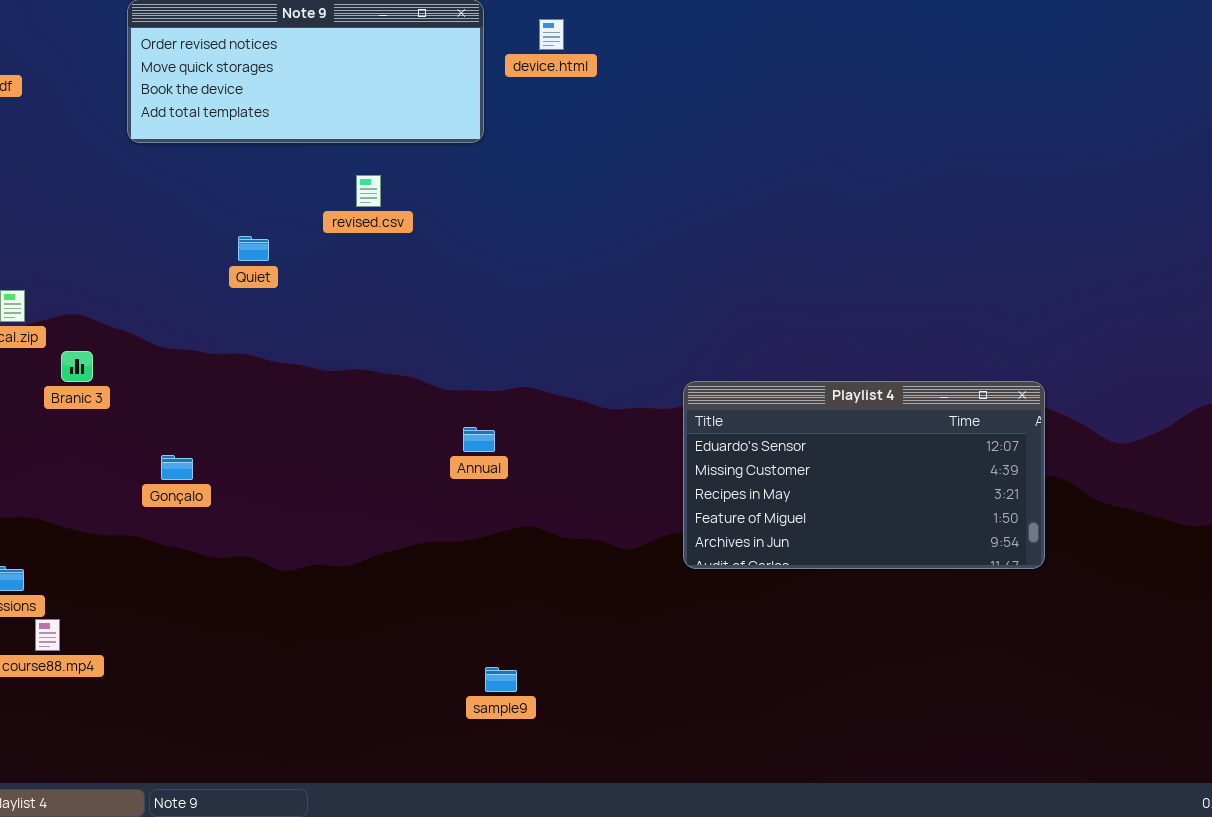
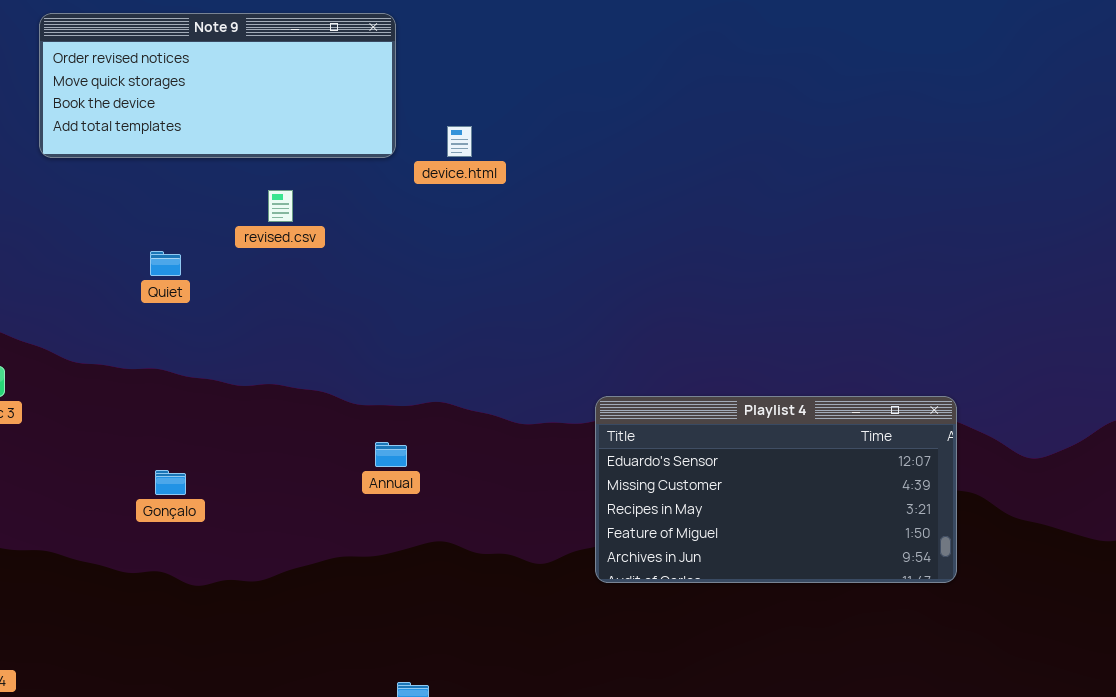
device.html: [539,19,564,50] -> [447,126,472,157], moved
Gonçalo: [161,455,193,480] -> [155,470,186,495], moved

